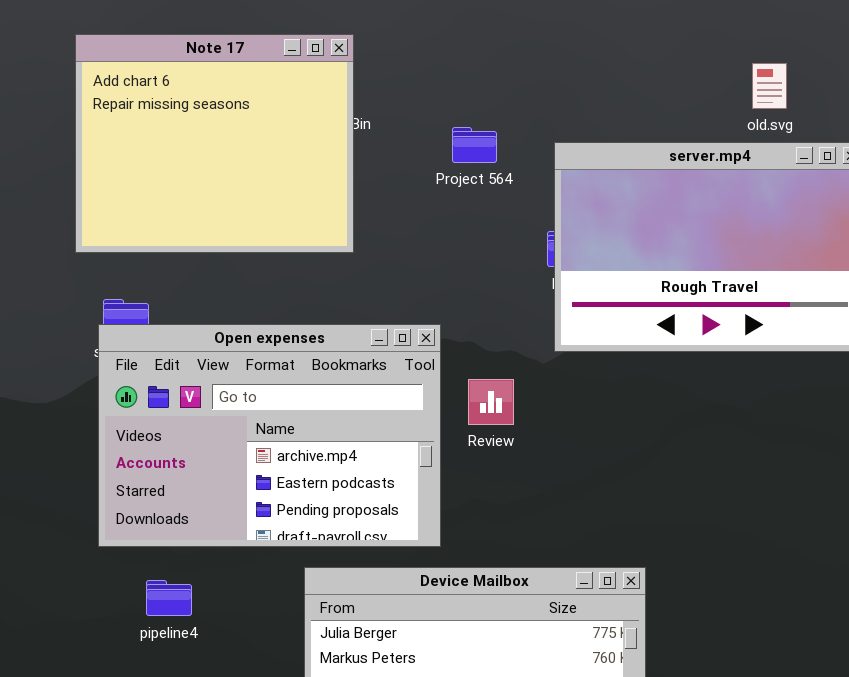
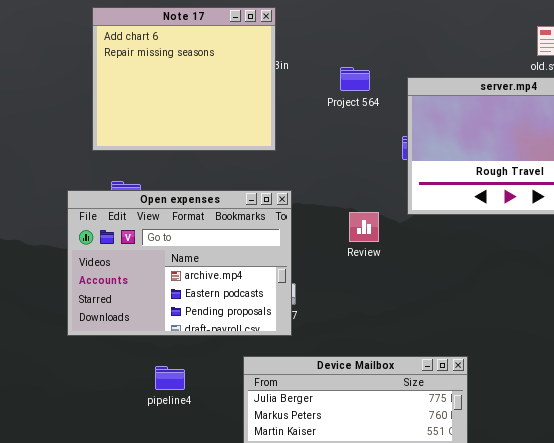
Open expenses: [98,324,441,547] -> [67,190,292,336], moved
Review: [468,379,514,425] -> [349,212,379,242], moved
pipeline4: [146,580,192,616] -> [155,366,185,390], moved

